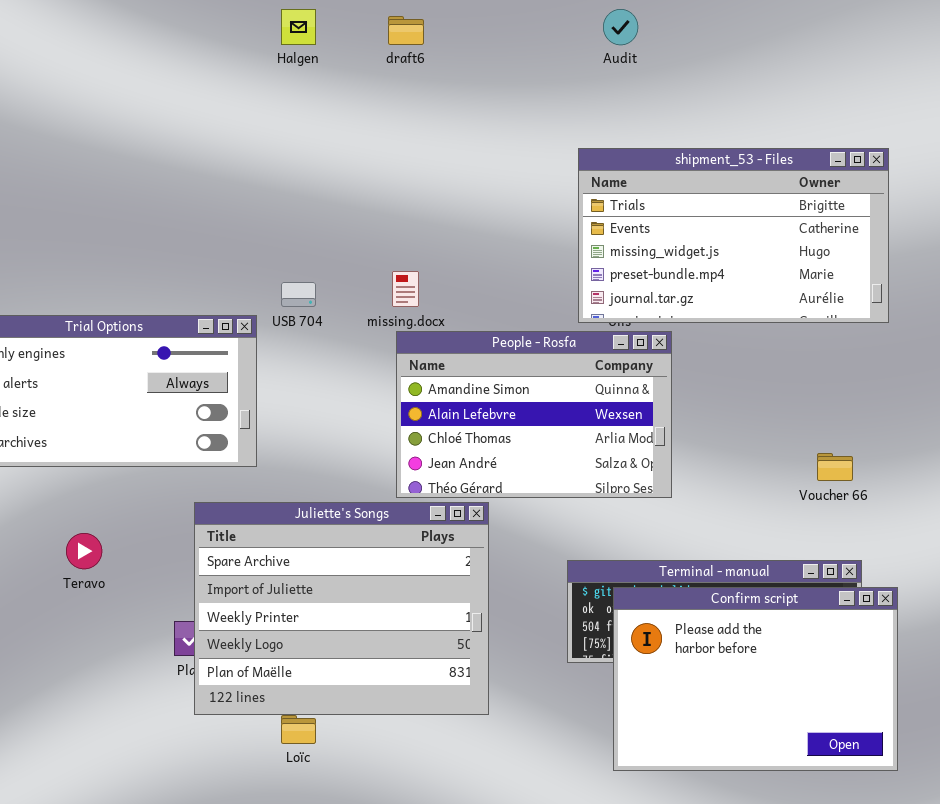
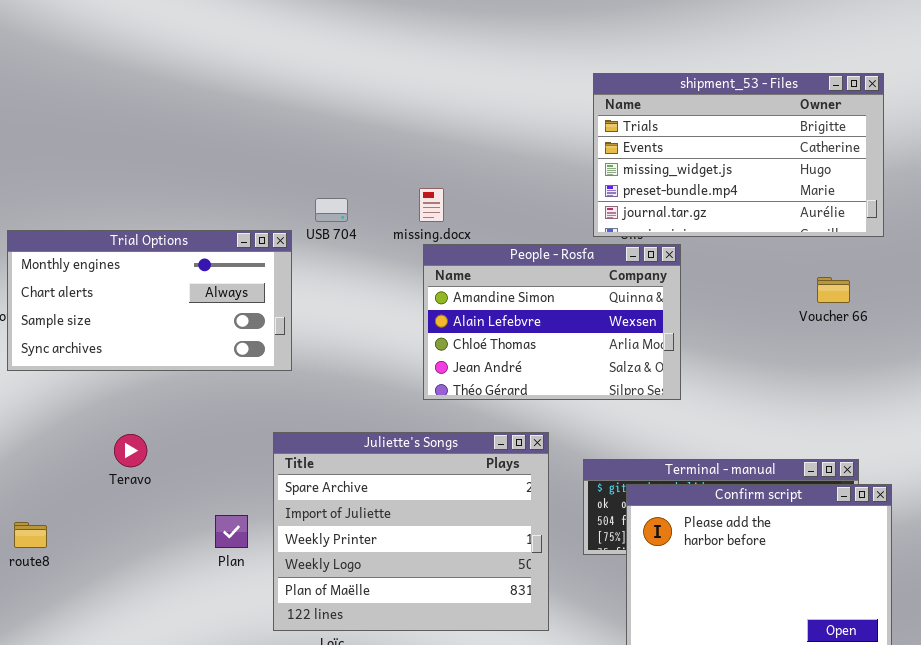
Voucher 66: [817,453,853,481] -> [817,277,850,303], moved
Juliette's Songs: [194,502,489,715] -> [273,432,549,631], moved

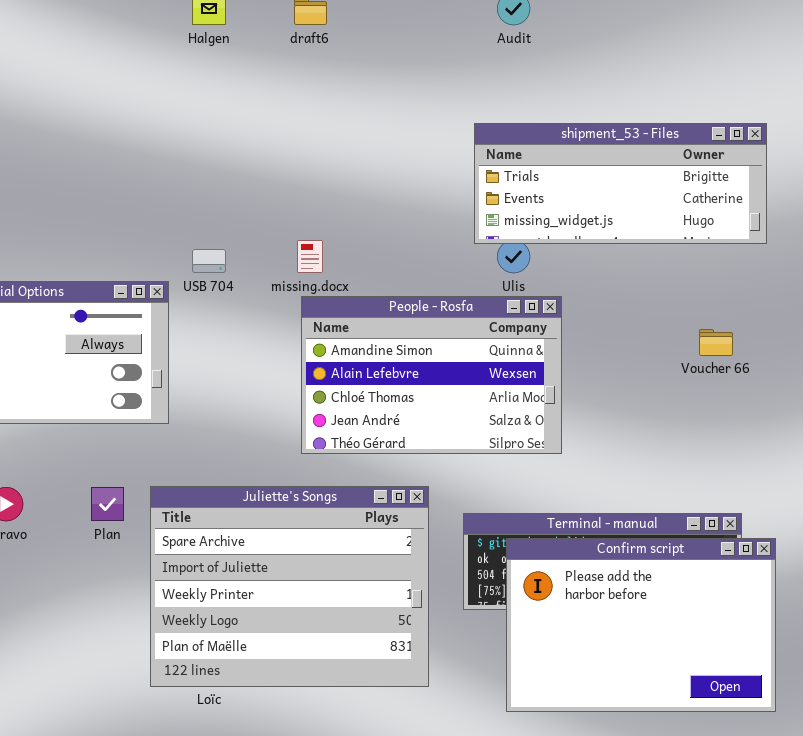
shipment_53 - Files: [593,73,884,237] -> [474,123,767,244], resized
Plan: [215,515,248,548] -> [91,487,124,521], moved

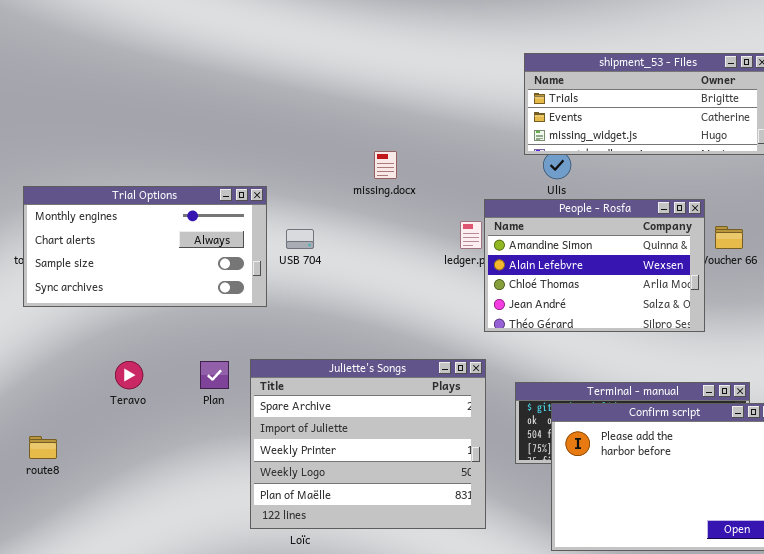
USB 704: [192,249,226,273] -> [286,229,314,249], moved
People - Rosfa: [301,296,562,454] -> [484,199,705,332], moved

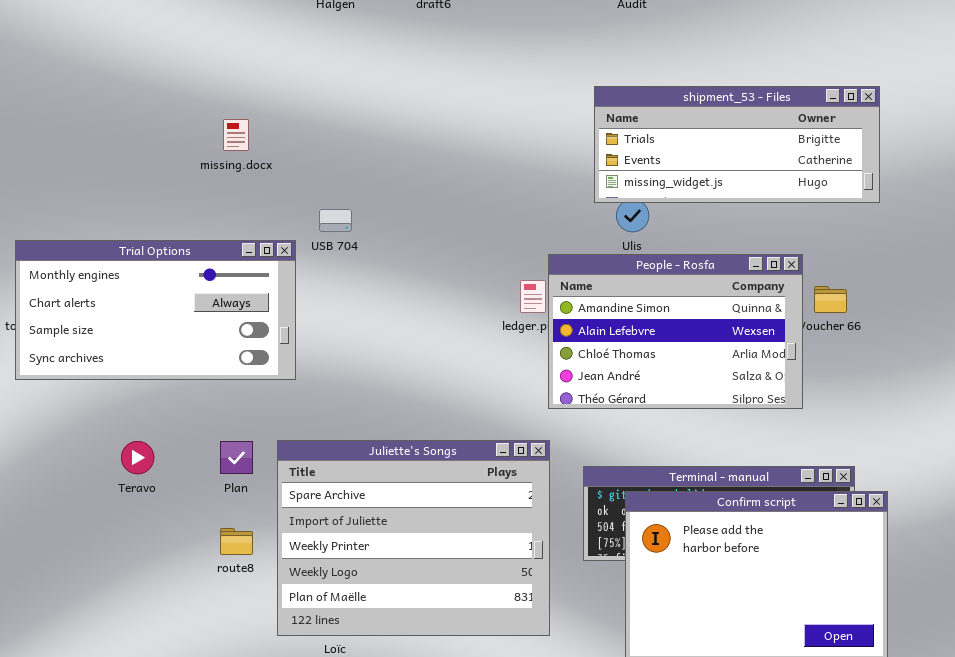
missing.docx: [374,151,397,179] -> [223,119,249,151], moved
USB 704: [286,229,314,249] -> [319,209,352,232], moved
route8: [29,436,57,459] -> [220,528,253,555], moved

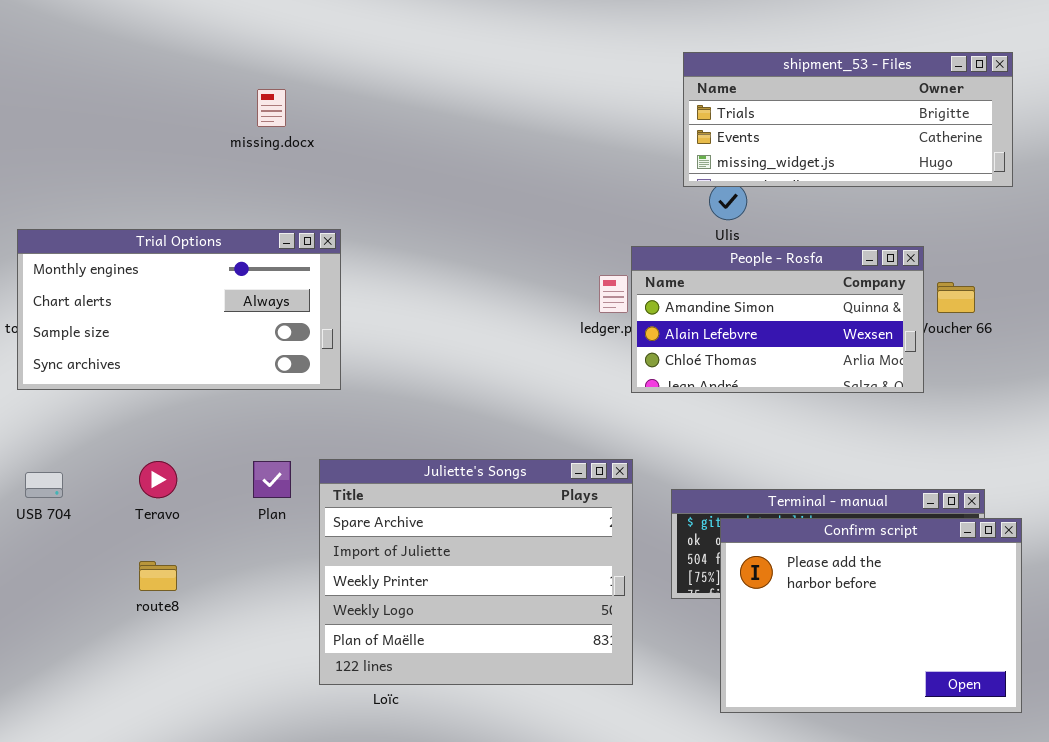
USB 704: [319,209,352,232] -> [25,472,63,498], moved
People - Rosfa: [548,254,803,409] -> [631,246,924,393], resized
route8: [220,528,253,555] -> [139,561,177,591], moved

